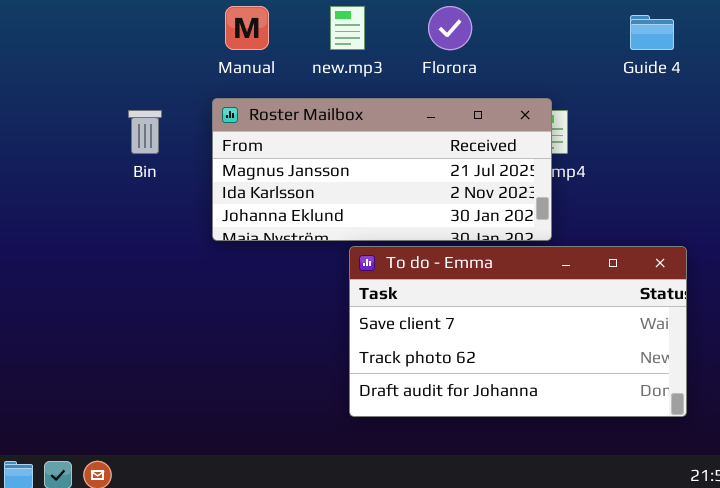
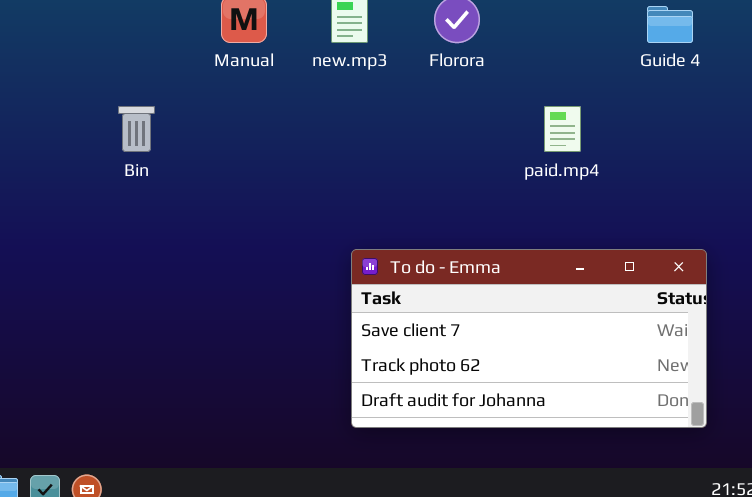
Roster Mailbox: [212,98,552,241] -> none, closed

